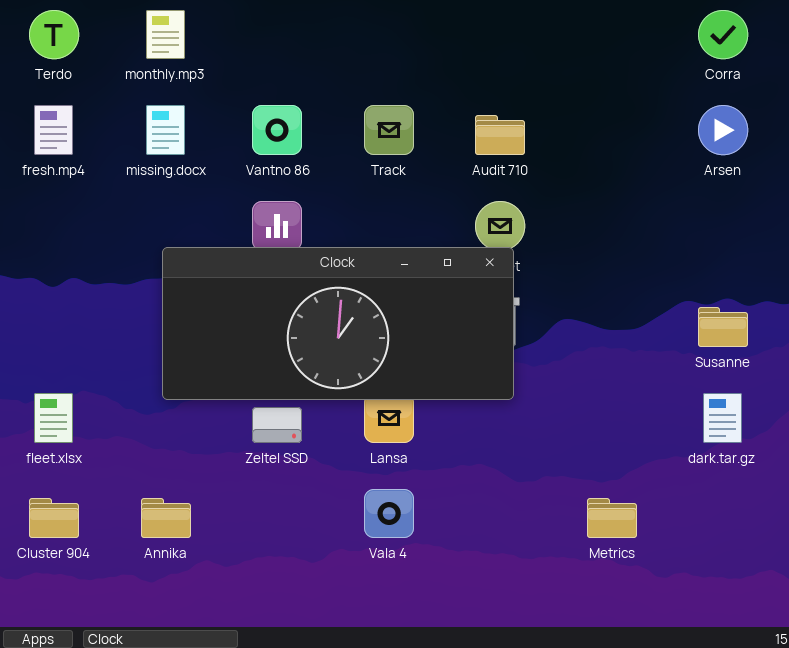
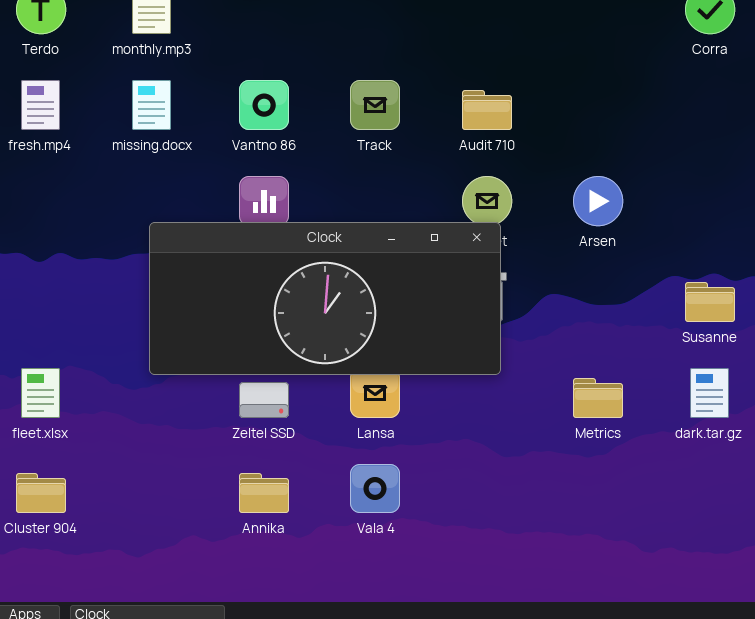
Arsen: [698,105,748,155] -> [573,176,623,226], moved
Annika: [141,498,191,538] -> [239,473,289,513], moved
Metrics: [587,498,637,538] -> [573,378,623,418], moved

